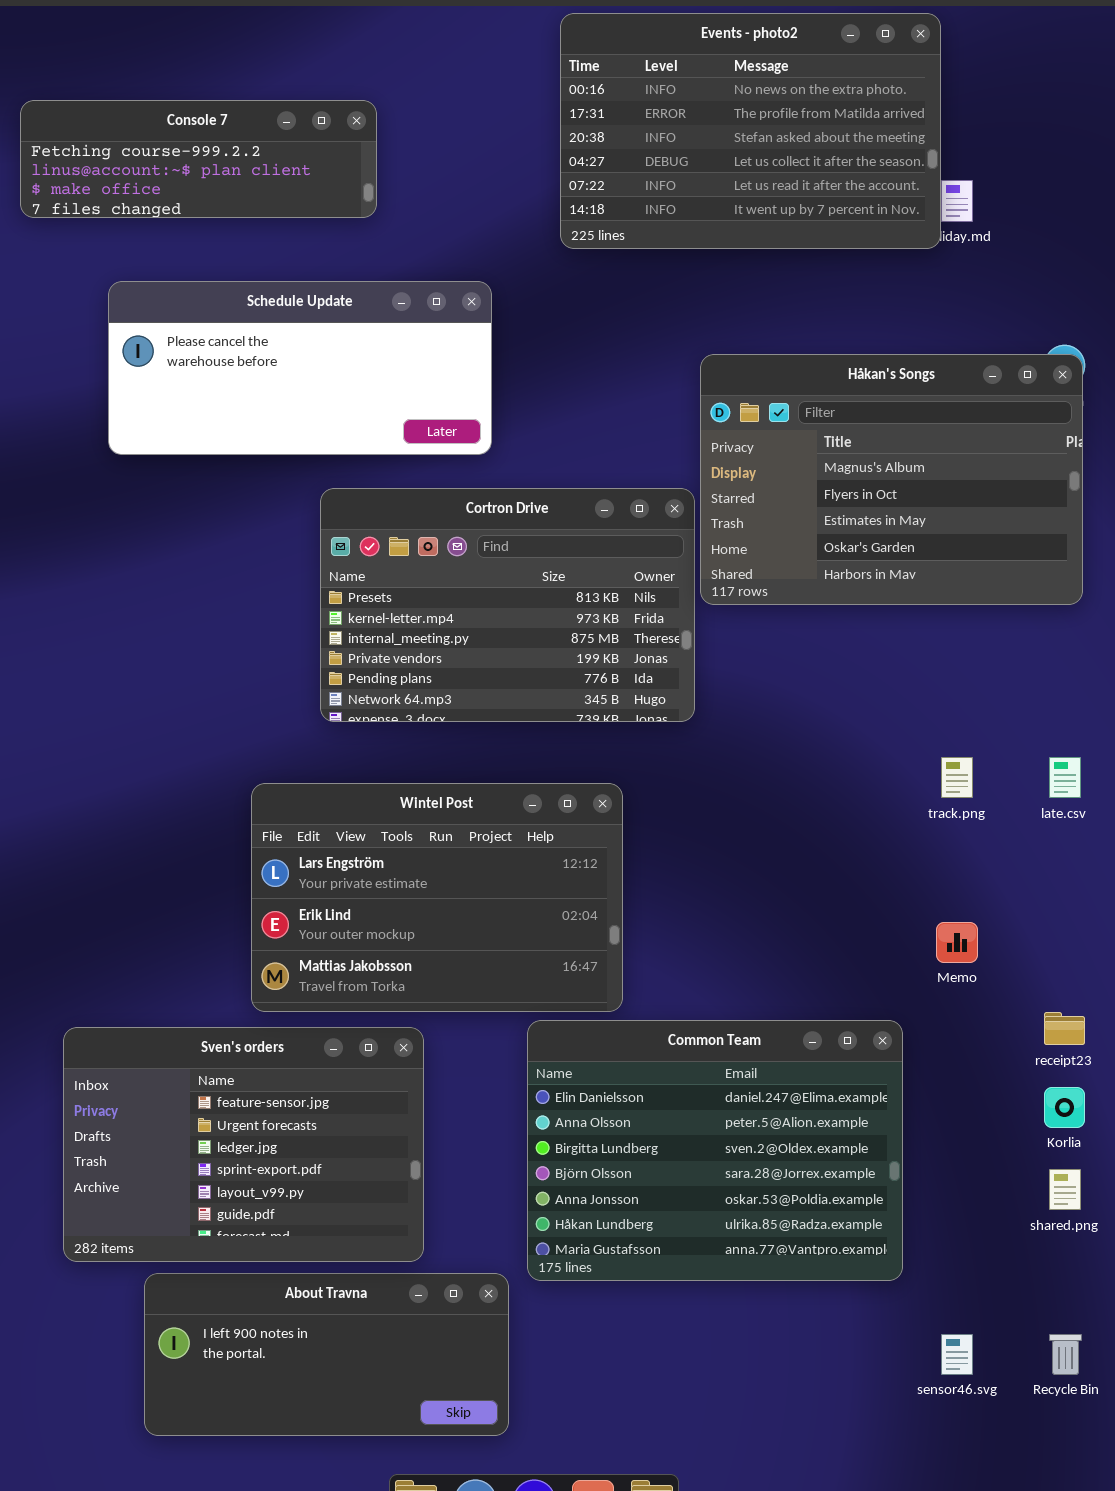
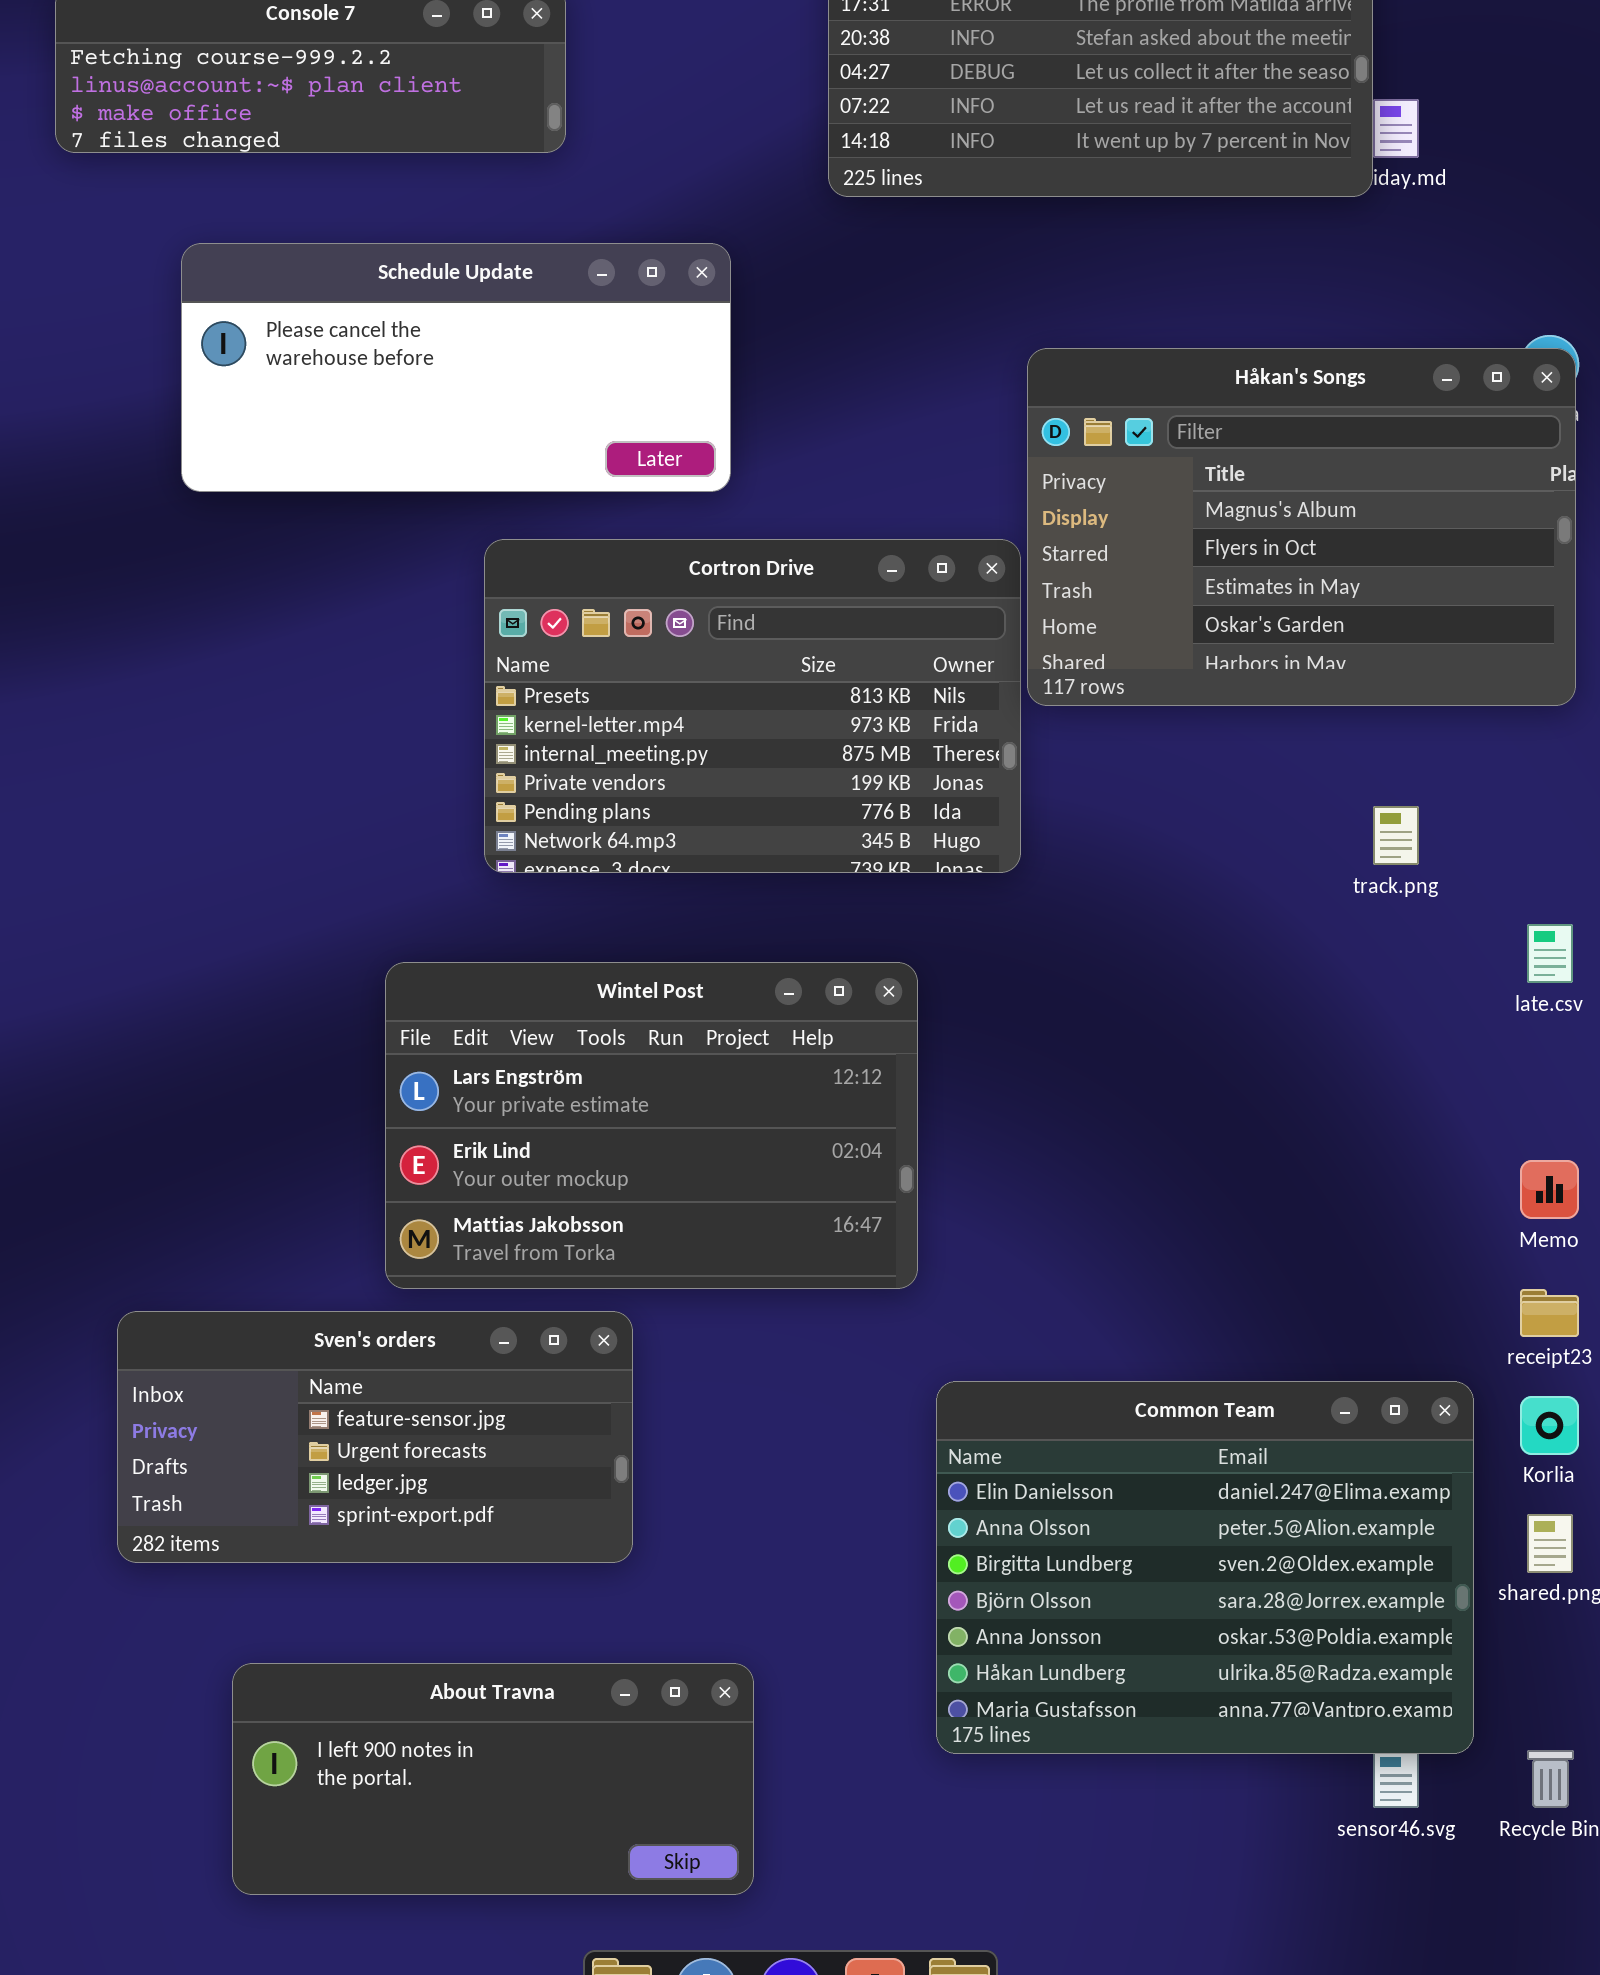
track.png: [941,757,973,798] -> [1373,806,1419,865], moved
Memo: [936,922,978,963] -> [1520,1160,1579,1219], moved
Common Team: [527,1020,903,1281] -> [936,1381,1474,1754], moved
Sven's orders: [63,1027,424,1262] -> [117,1311,633,1563], resized

